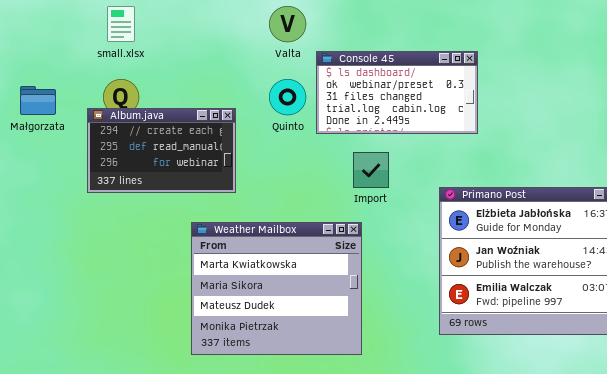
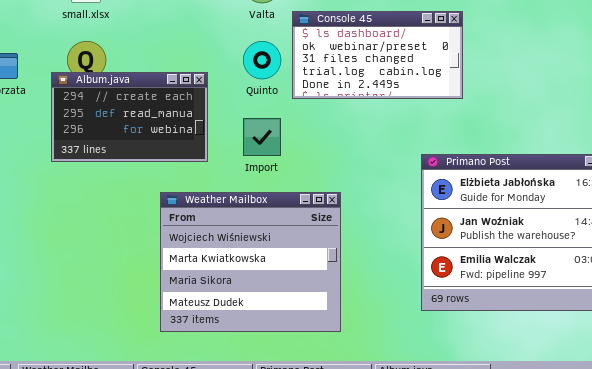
Import: [353,152,389,188] -> [243,118,281,156], moved
Weather Mailbox: [191,222,362,355] -> [160,192,341,332], scrolled up 1 row

